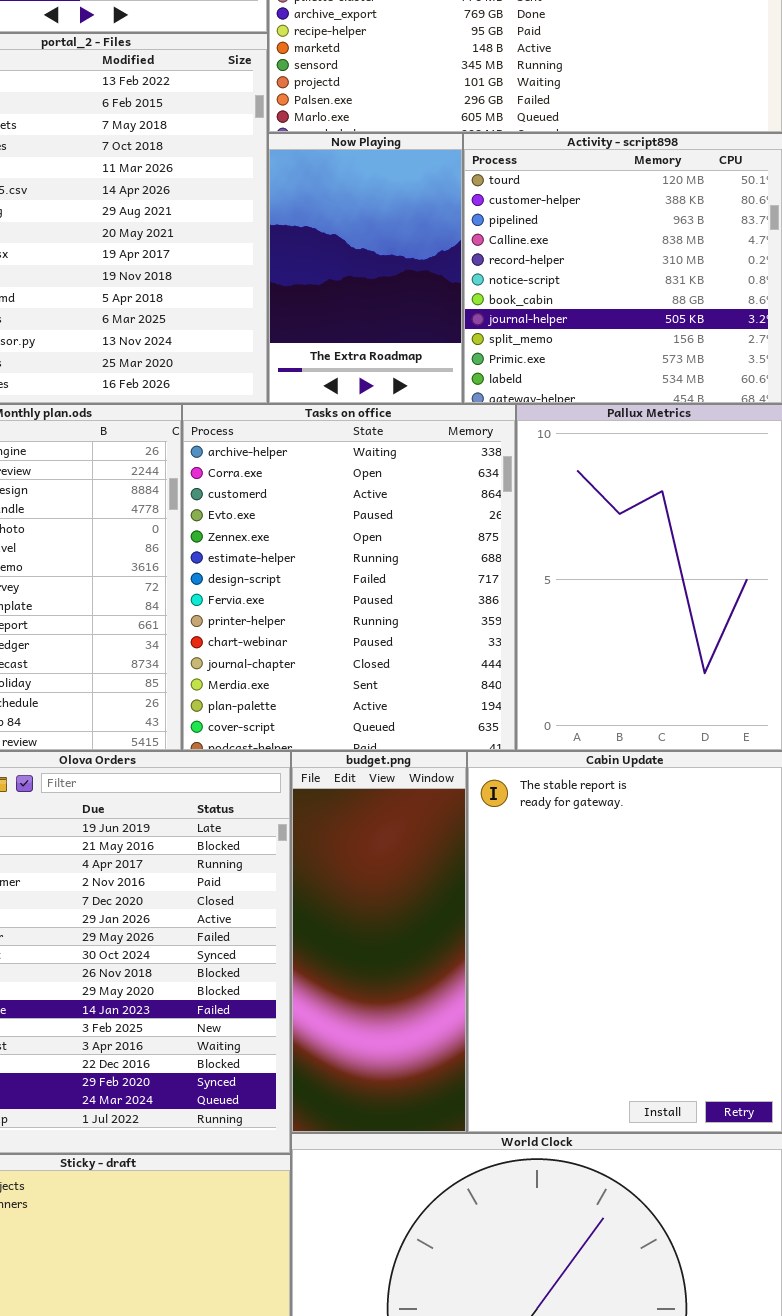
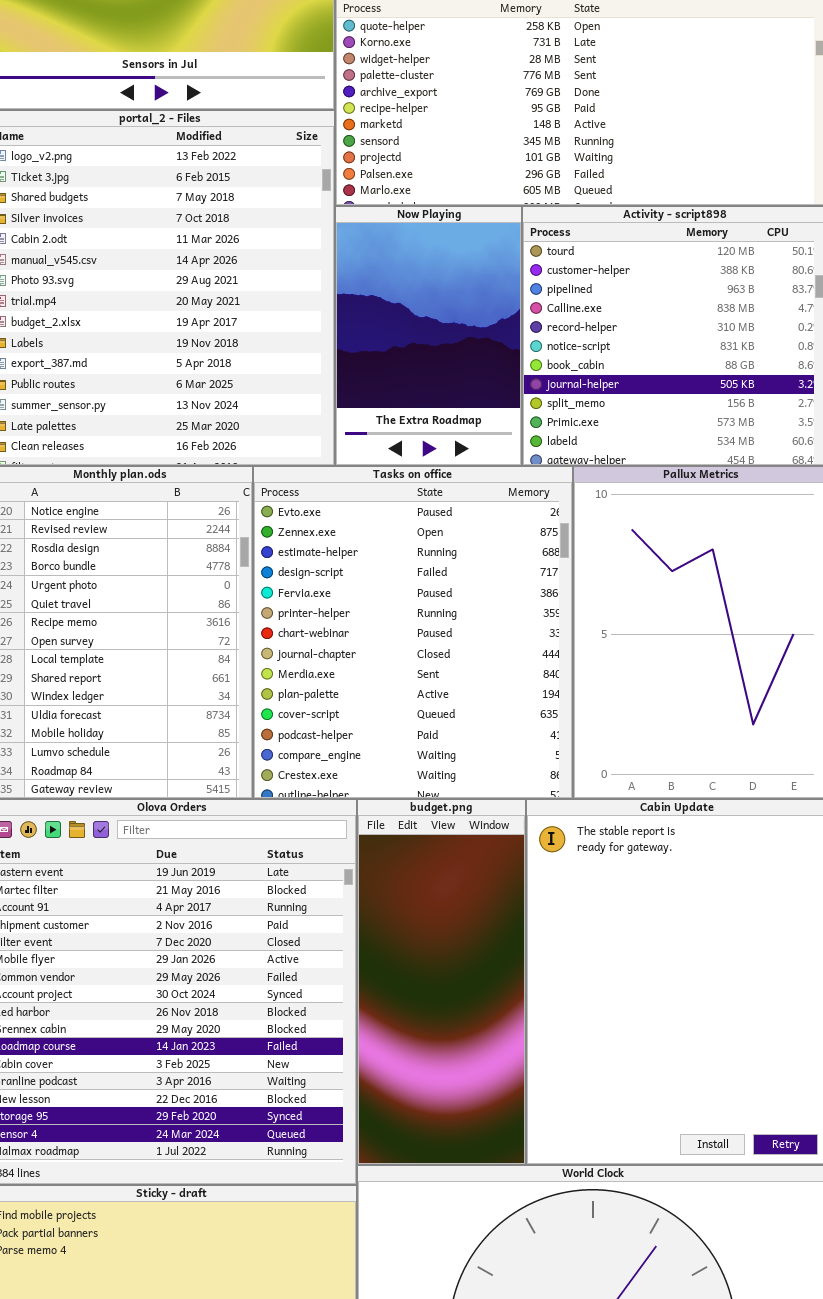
Tasks on office: [182,404,516,751] -> [253,466,573,799], scrolled down 3 rows

